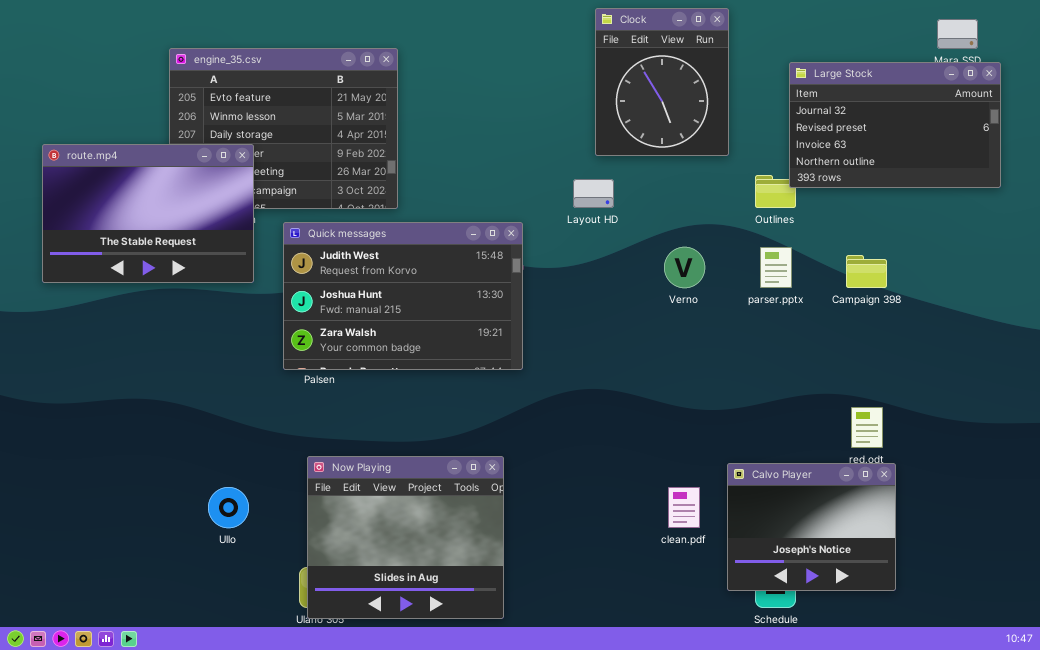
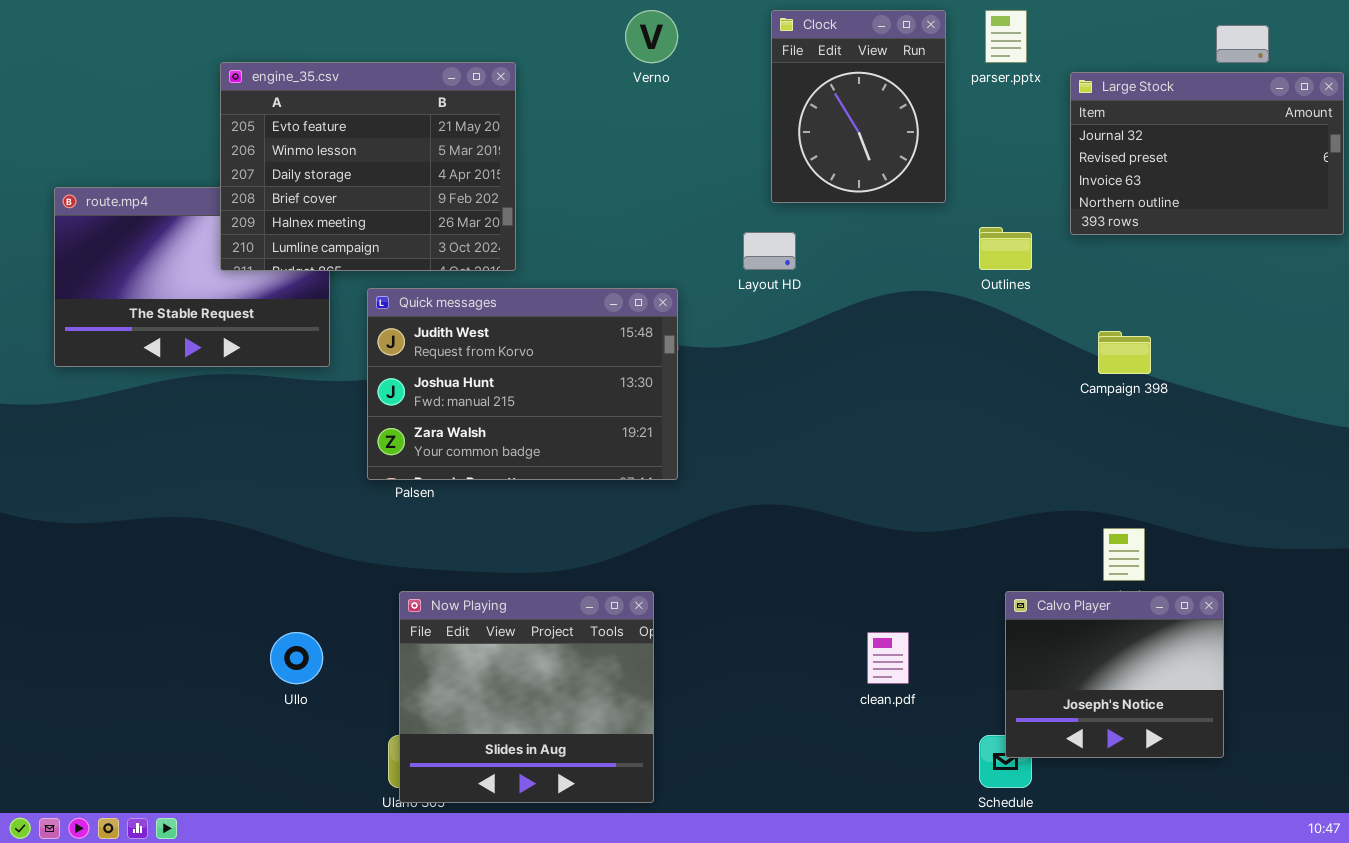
engine_35.csv: [169,48,398,209] -> [220,62,516,271], raised
Large Stock: [789,62,1001,188] -> [1070,72,1344,235], moved
Verno: [664,247,705,288] -> [625,10,678,63], moved
parser.pptx: [760,247,792,288] -> [985,10,1027,63], moved
Calvo Player: [727,463,896,591] -> [1005,591,1224,758], moved

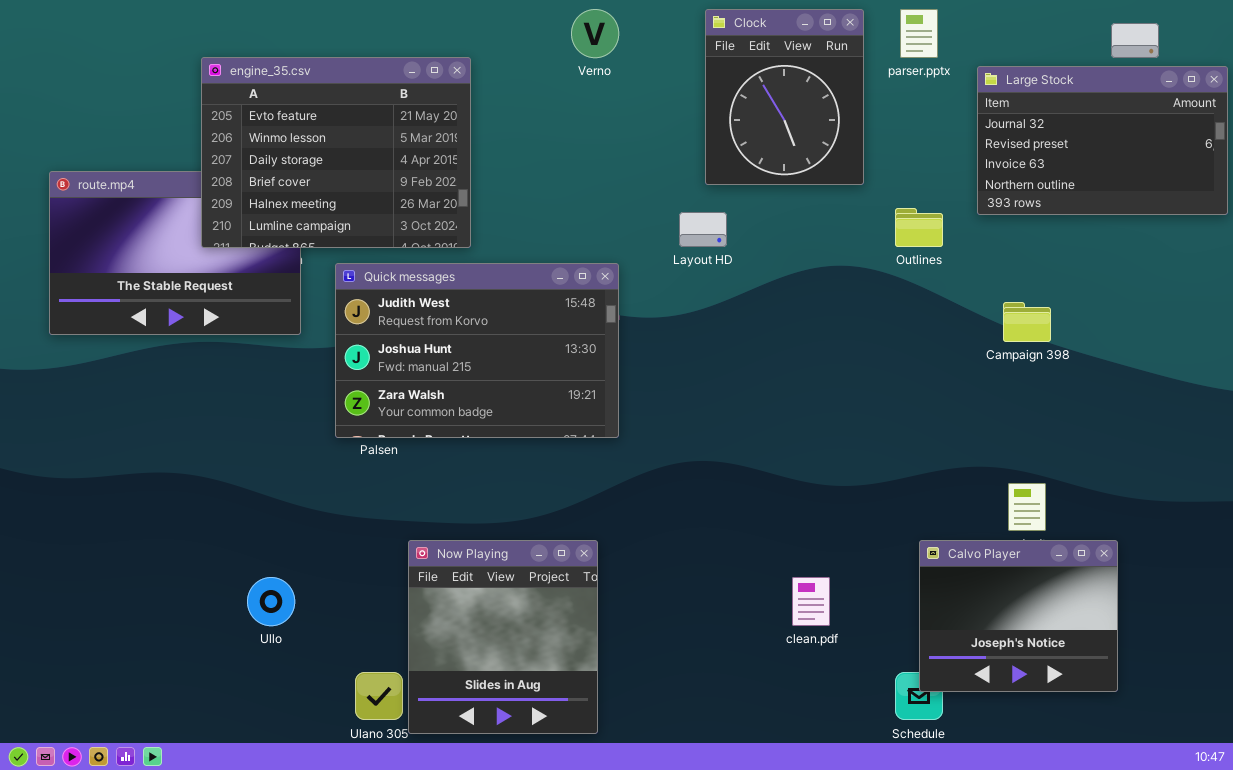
Now Playing: [399,591,654,803] -> [408,540,598,734], resized

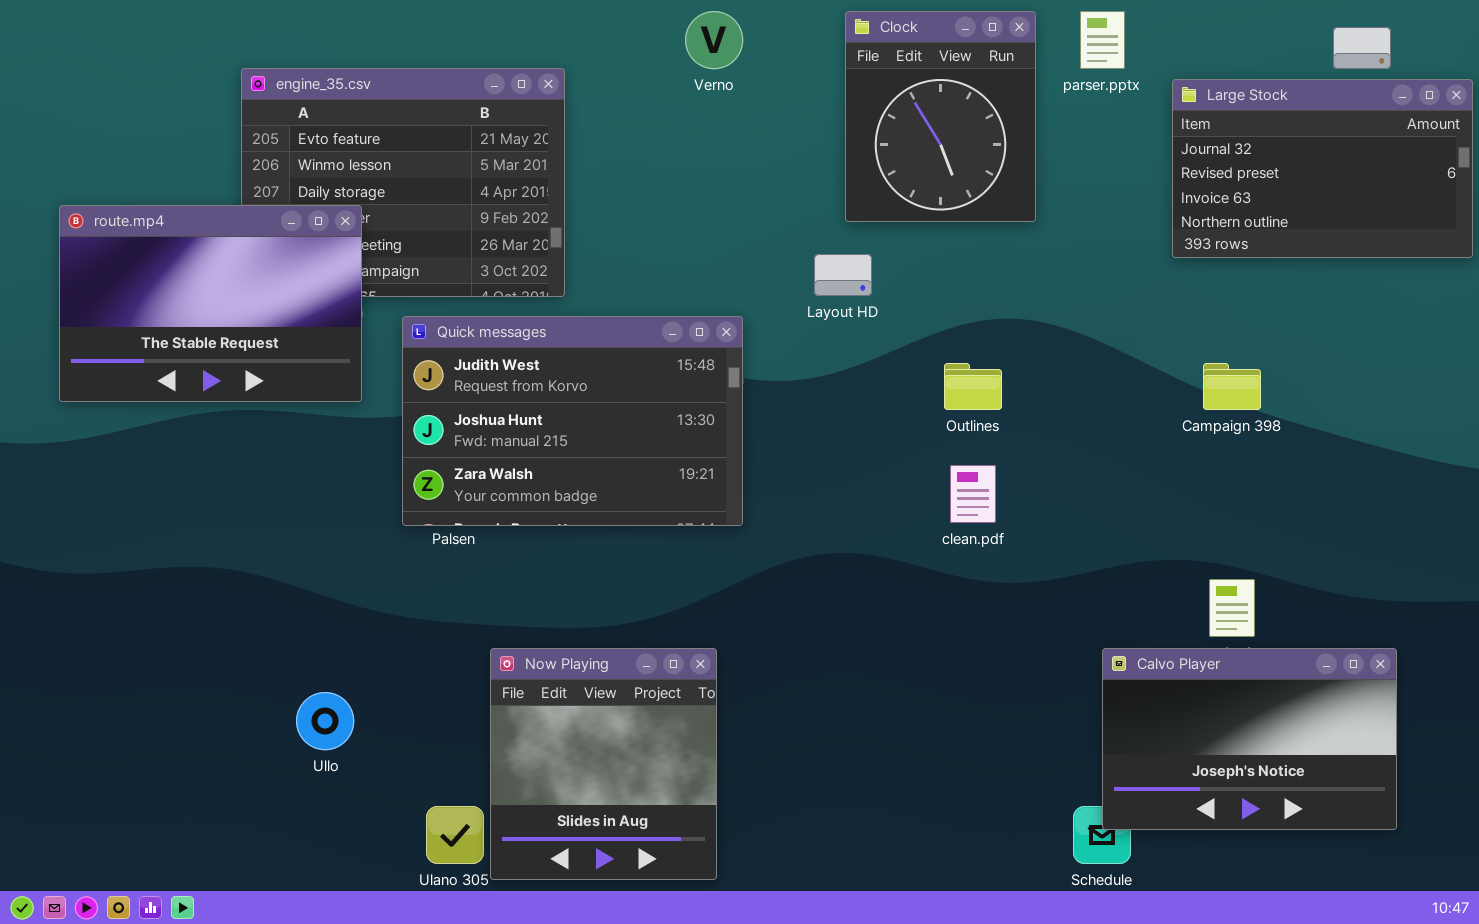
route.mp4: [49,171,301,335] -> [59,205,362,402], raised
Outlines: [895,208,943,247] -> [944,363,1002,410], moved
Calvo Player: [919,540,1118,692] -> [1102,648,1397,830], resized
clean.pdf: [792,577,830,626] -> [950,465,996,523], moved

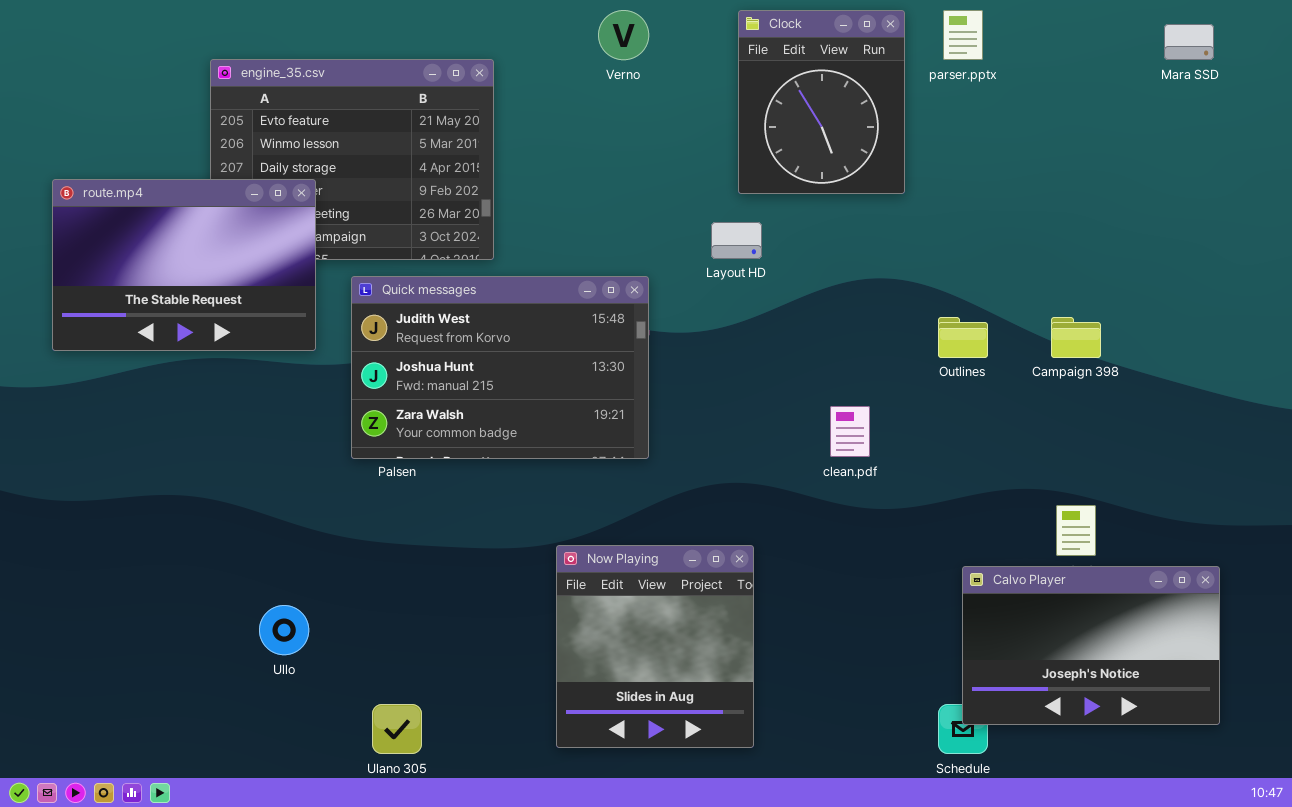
Large Stock: [1172,79,1473,258] -> none, closed
Outlines: [944,363,1002,410] -> [938,317,988,358], moved
Now Playing: [490,648,717,880] -> [556,545,754,748], moved

